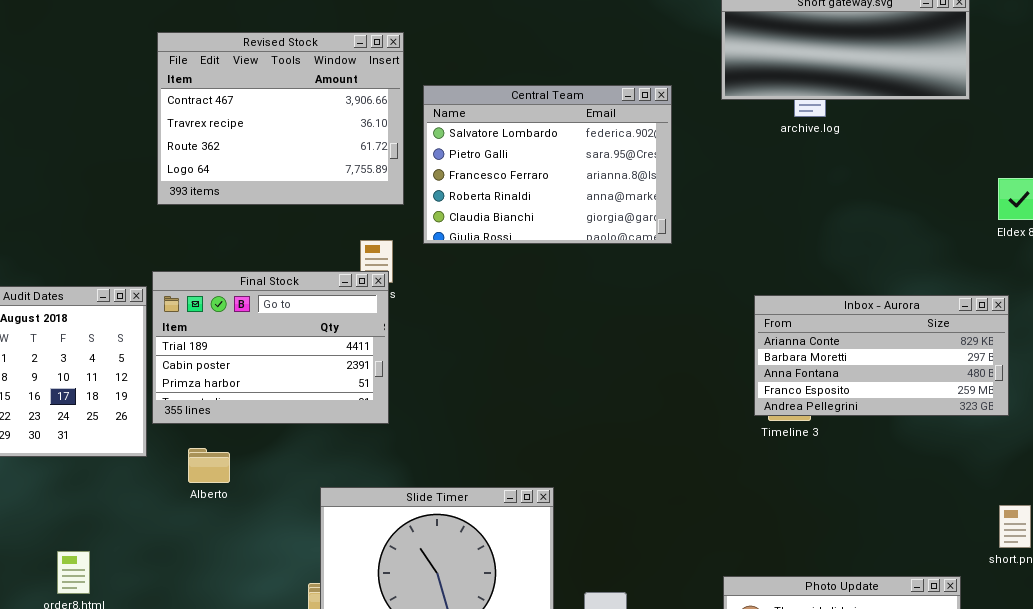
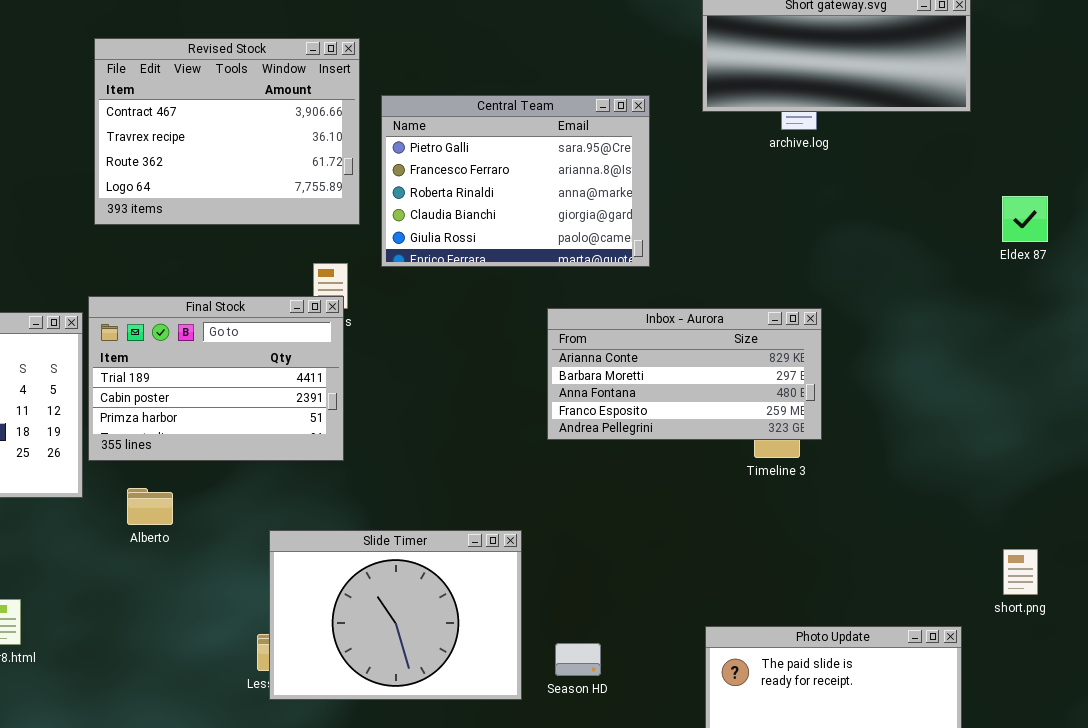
Central Team: [423,85,672,244] -> [381,95,650,267], scrolled down 1 row
Inbox - Aurora: [754,295,1009,416] -> [547,308,822,440], moved

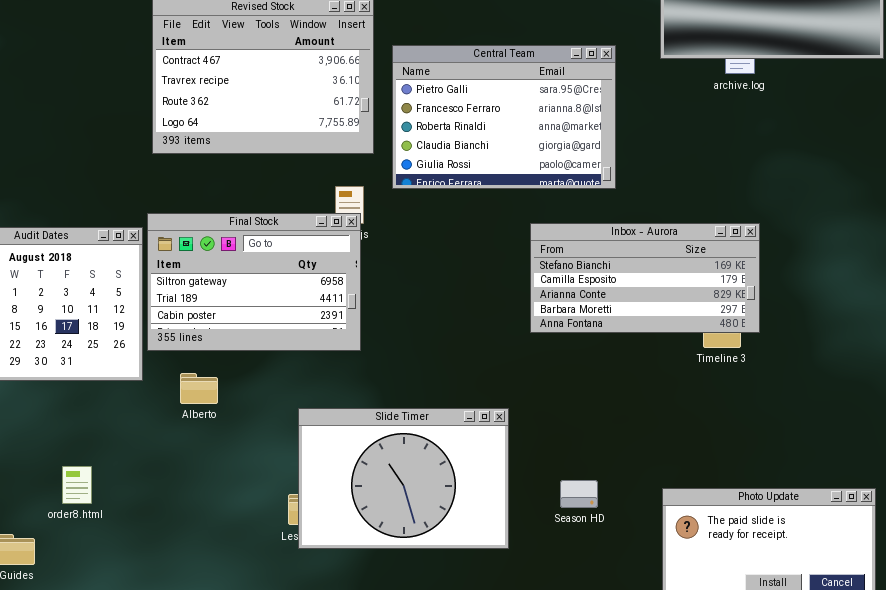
Final Stock: [88,296,344,461] -> [147,213,361,351], scrolled up 1 row
Inbox - Aurora: [547,308,822,440] -> [530,223,760,333], scrolled up 2 rows
Season HD: [555,643,601,676] -> [560,480,598,508], moved

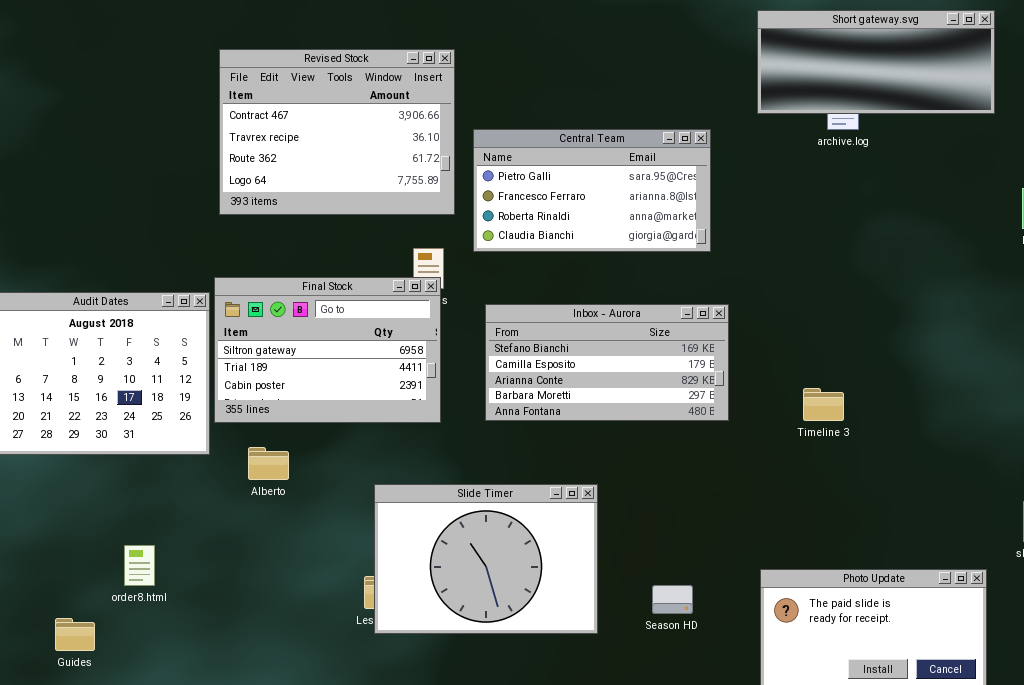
Central Team: [392,45,616,189] -> [473,129,711,252], resized
Inbox - Aurora: [530,223,760,333] -> [485,304,729,421], moved
Season HD: [560,480,598,508] -> [652,585,693,614], moved

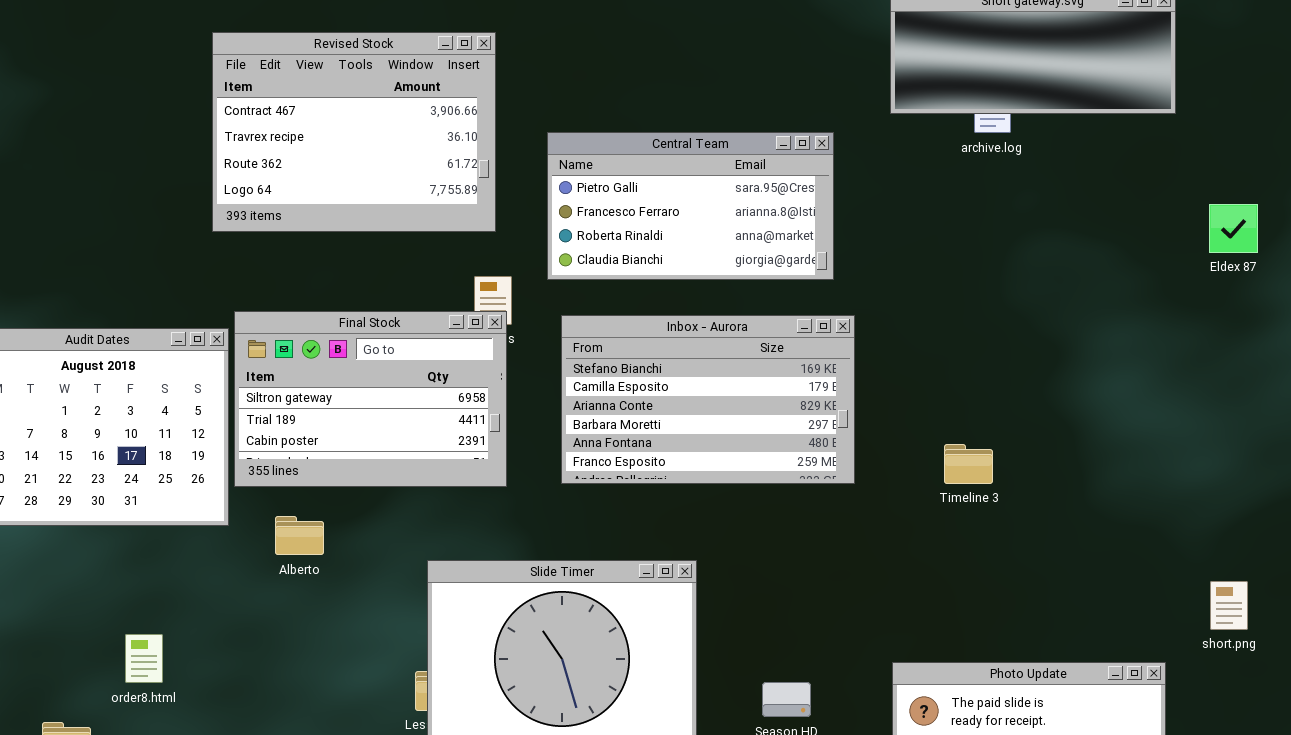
Revised Stock: [219,49,455,215] -> [212,32,496,232], moved
Inbox - Aurora: [485,304,729,421] -> [561,315,855,484], resized

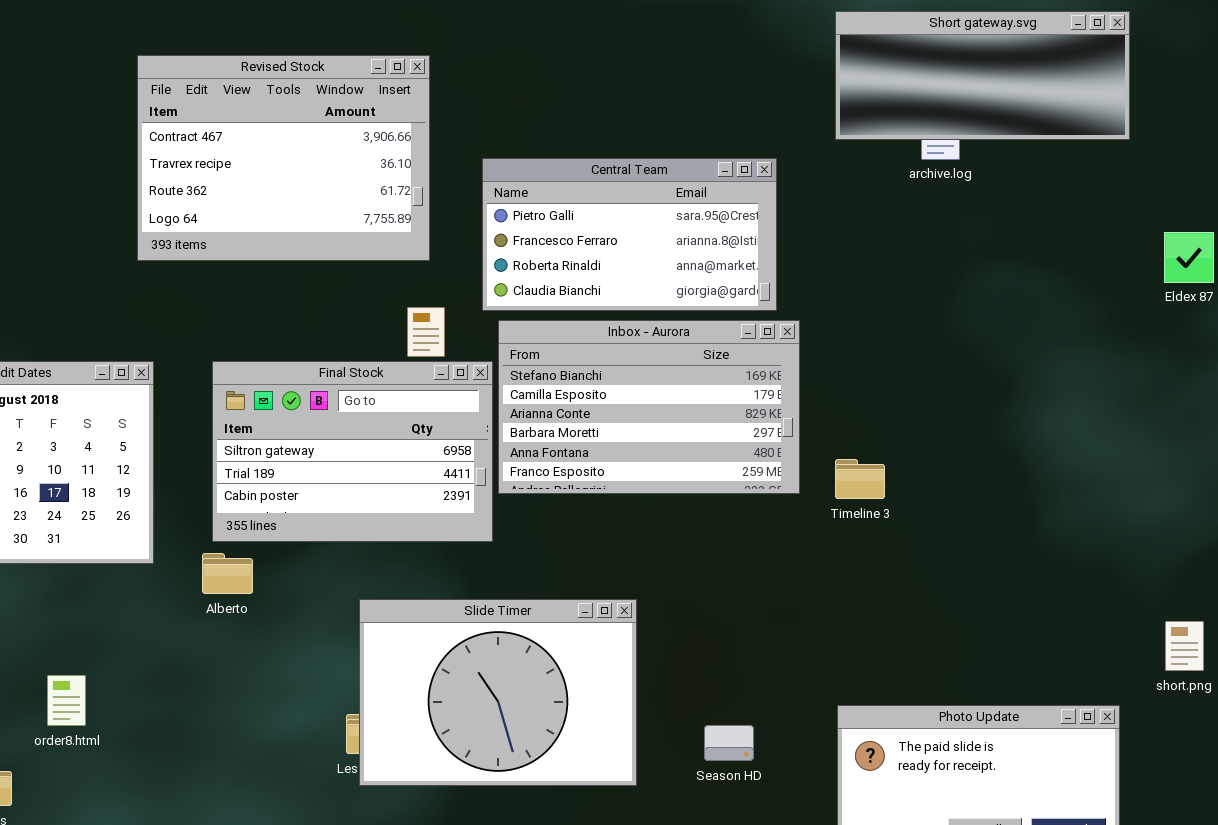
Final Stock: [234,311,507,487] -> [212,361,493,542], moved
Inbox - Aurora: [561,315,855,484] -> [498,320,800,494], moved
Timeline 3: [944,444,993,484] -> [835,459,885,499], moved

